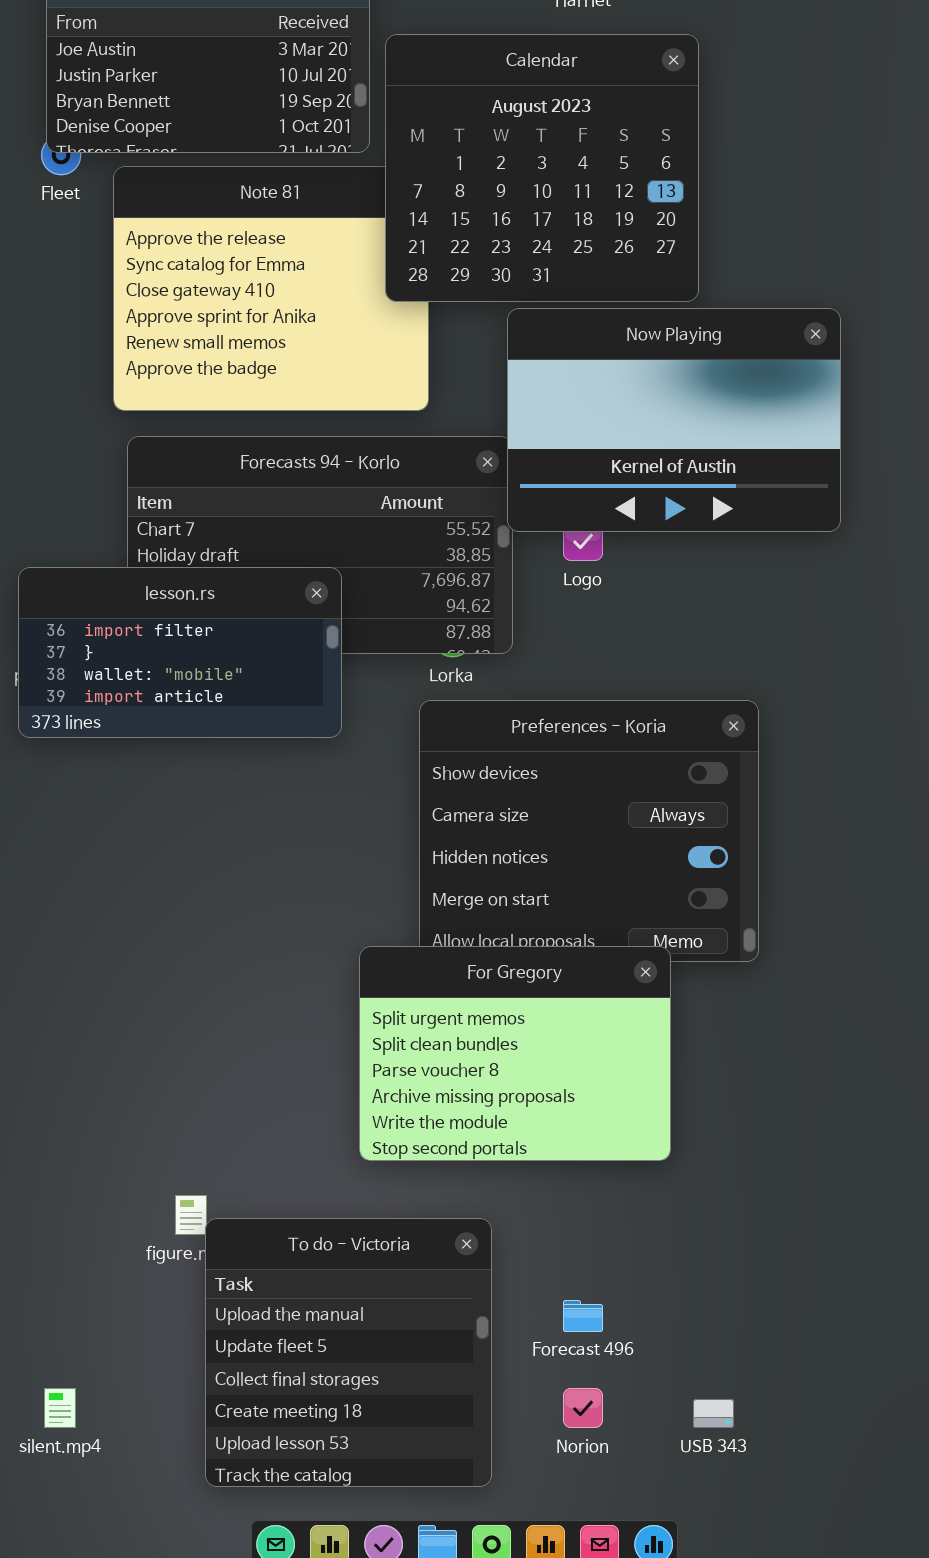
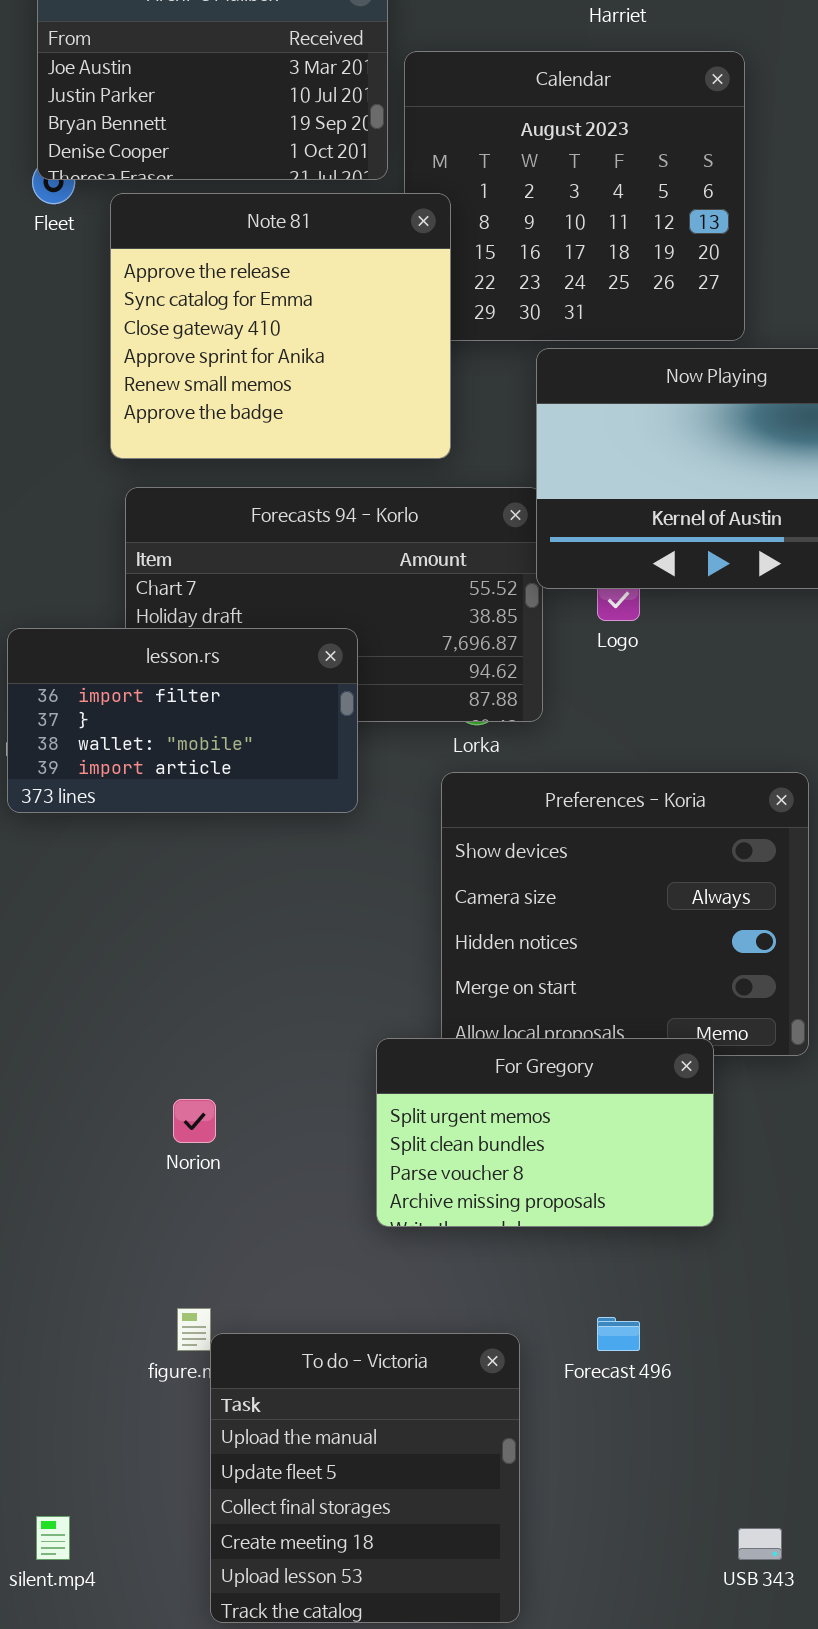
Note 81: [113,166,429,411] -> [110,193,451,459], raised
For Gregory: [359,946,671,1161] -> [376,1038,714,1227], resized
Forecast 496: [563,1300,603,1332] -> [597,1317,640,1351], moved
Norion: [563,1388,603,1428] -> [173,1099,216,1143], moved

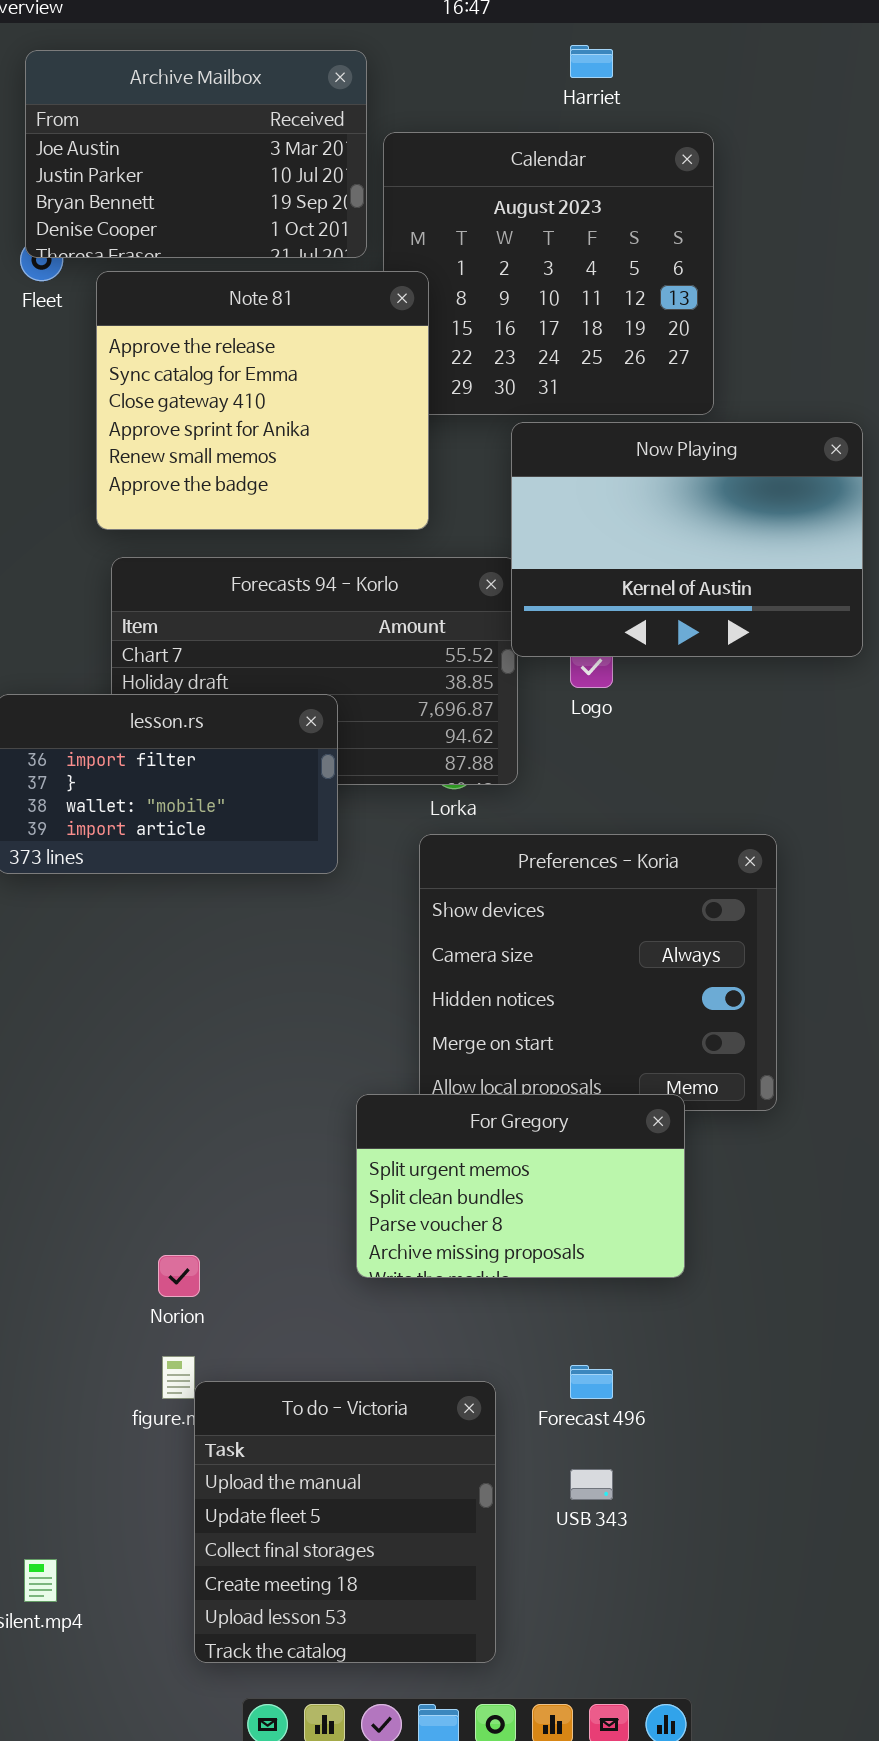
Norion: [173,1099,216,1143] -> [158,1255,200,1297], moved
USB 343: [738,1528,782,1560] -> [570,1469,613,1500], moved

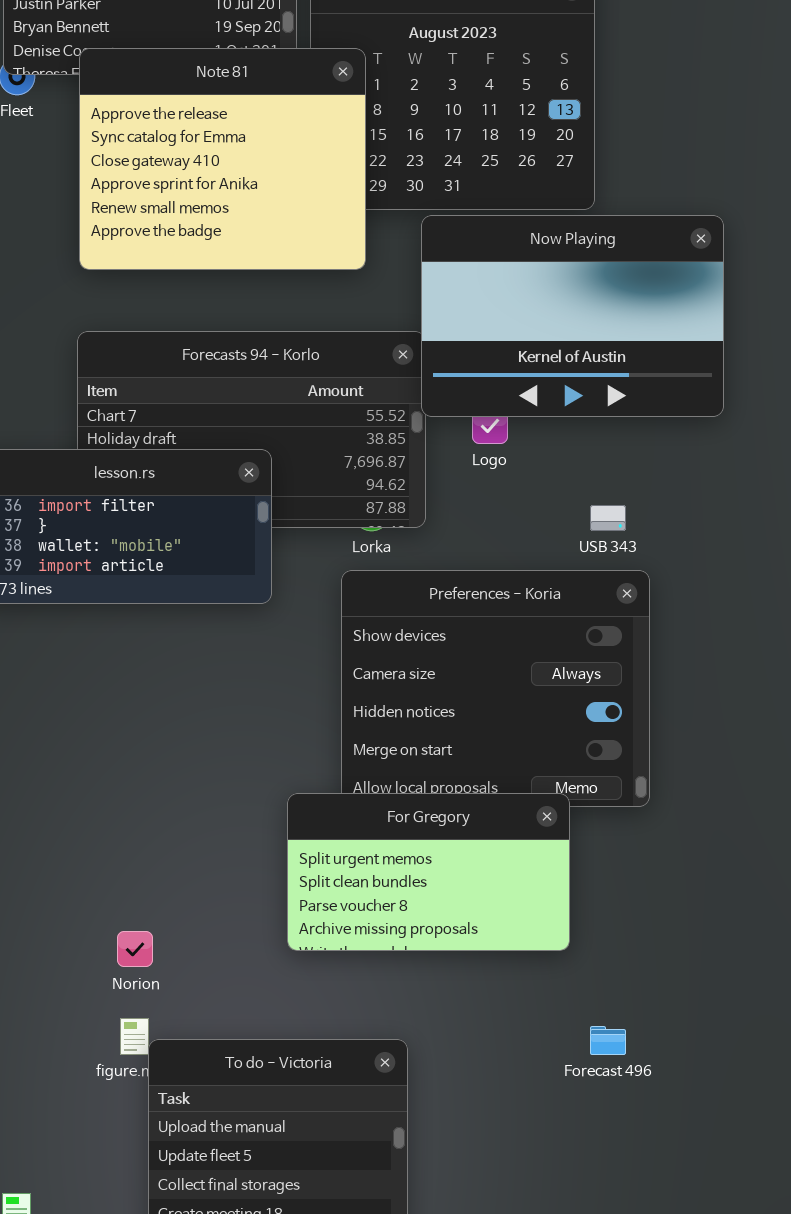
Note 81: [96,271,429,530] -> [79,48,366,270], moved
Forecast 496: [570,1365,613,1399] -> [590,1026,626,1055], moved
USB 343: [570,1469,613,1500] -> [590,505,626,531], moved

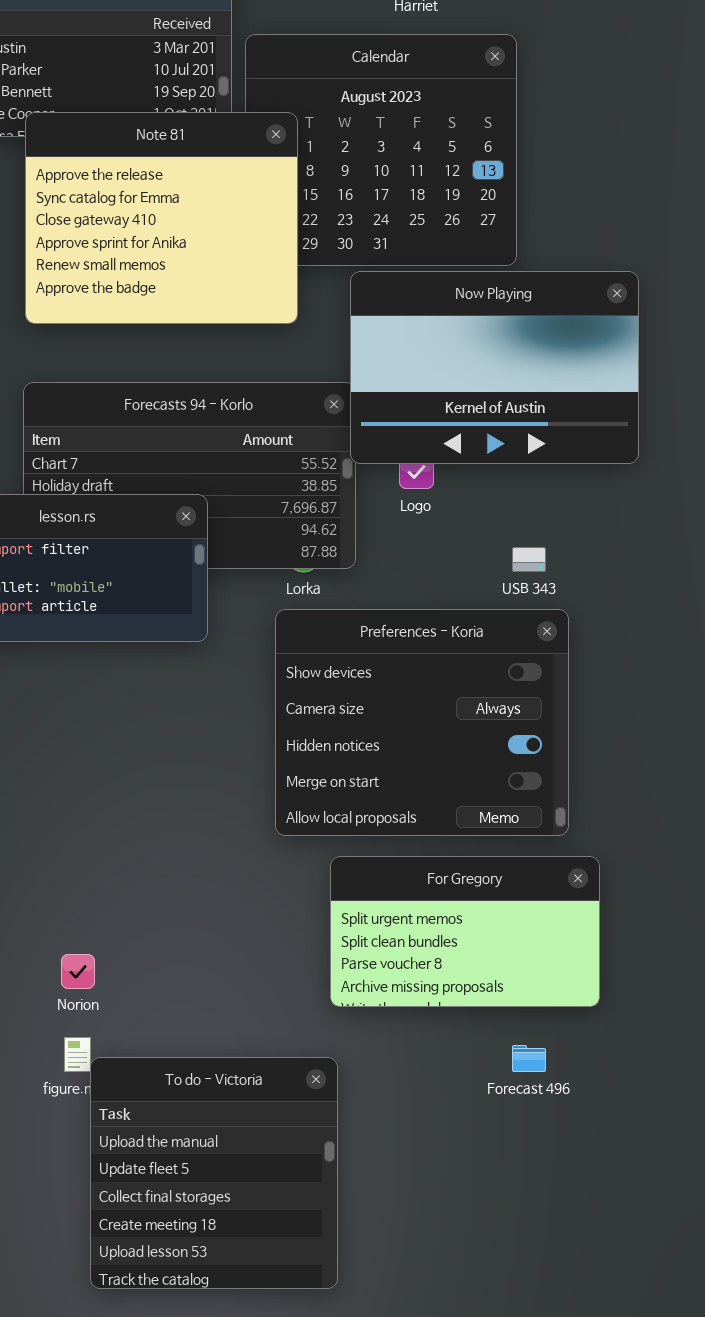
For Gregory: [287,793,570,951] -> [330,856,600,1007], moved

